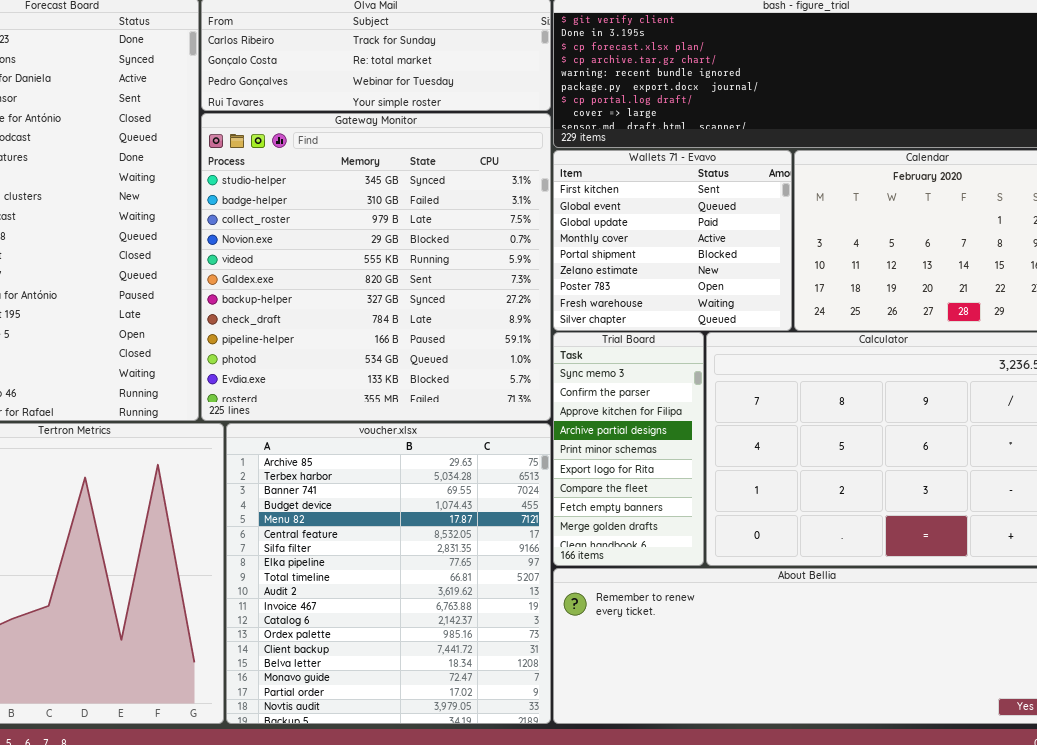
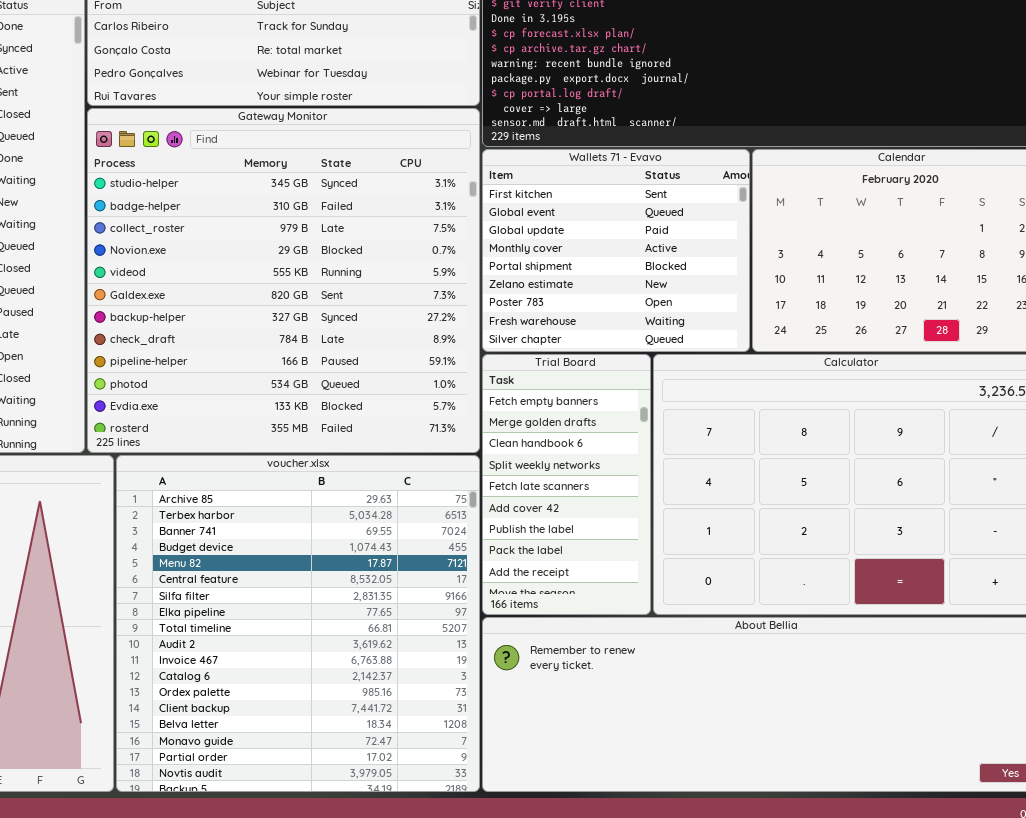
Trial Board: [553,332,704,566] -> [482,354,651,615], scrolled down 7 rows

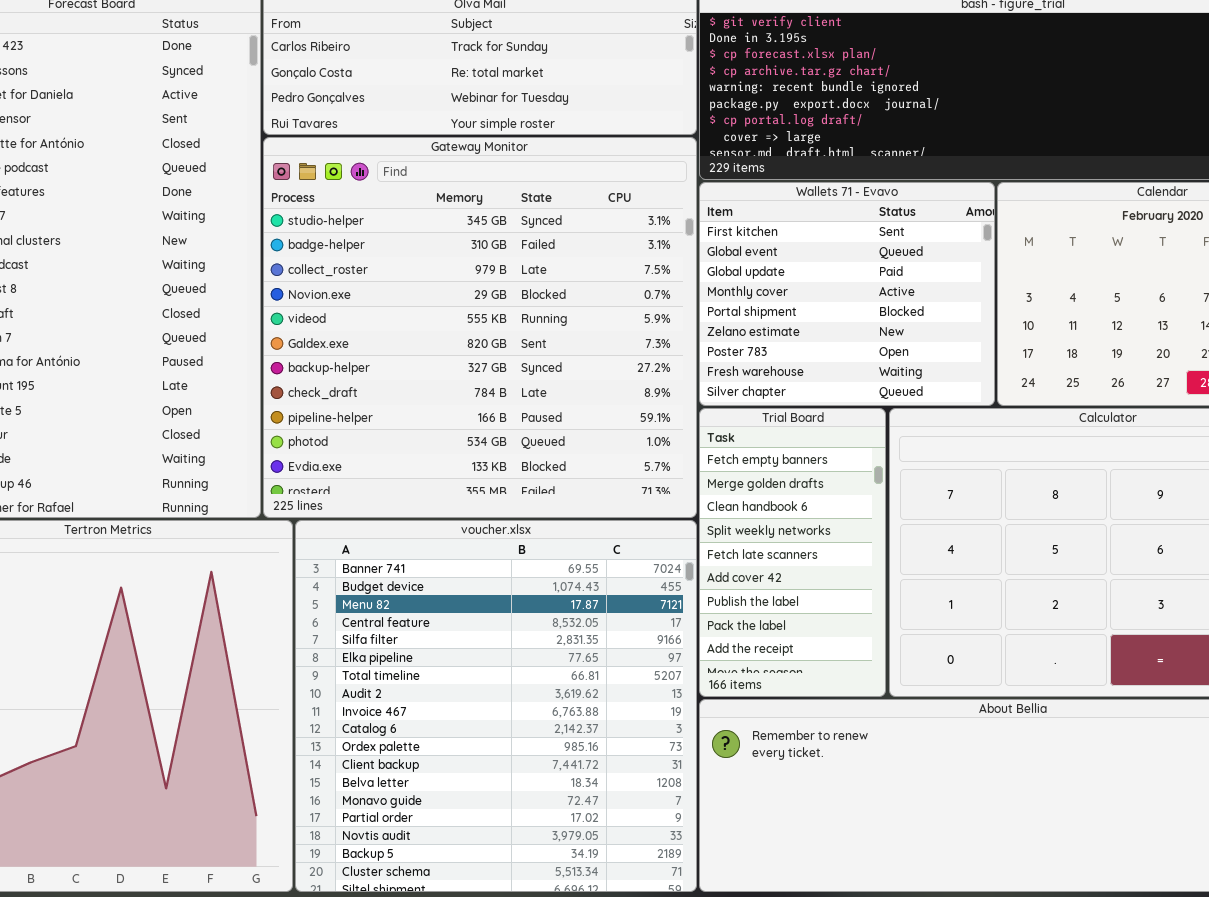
voucher.xlsx: [116,455,480,792] -> [295,520,697,892], scrolled down 2 rows

